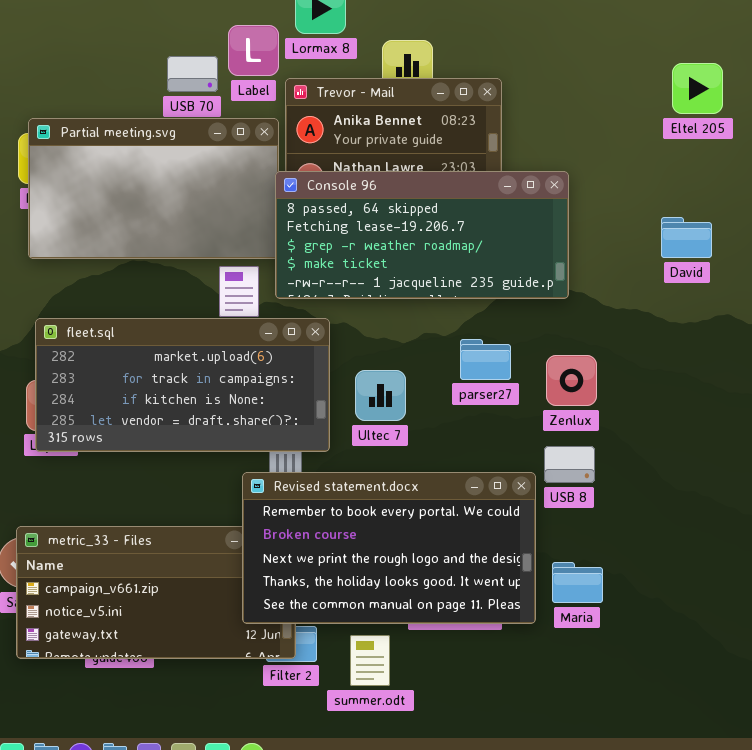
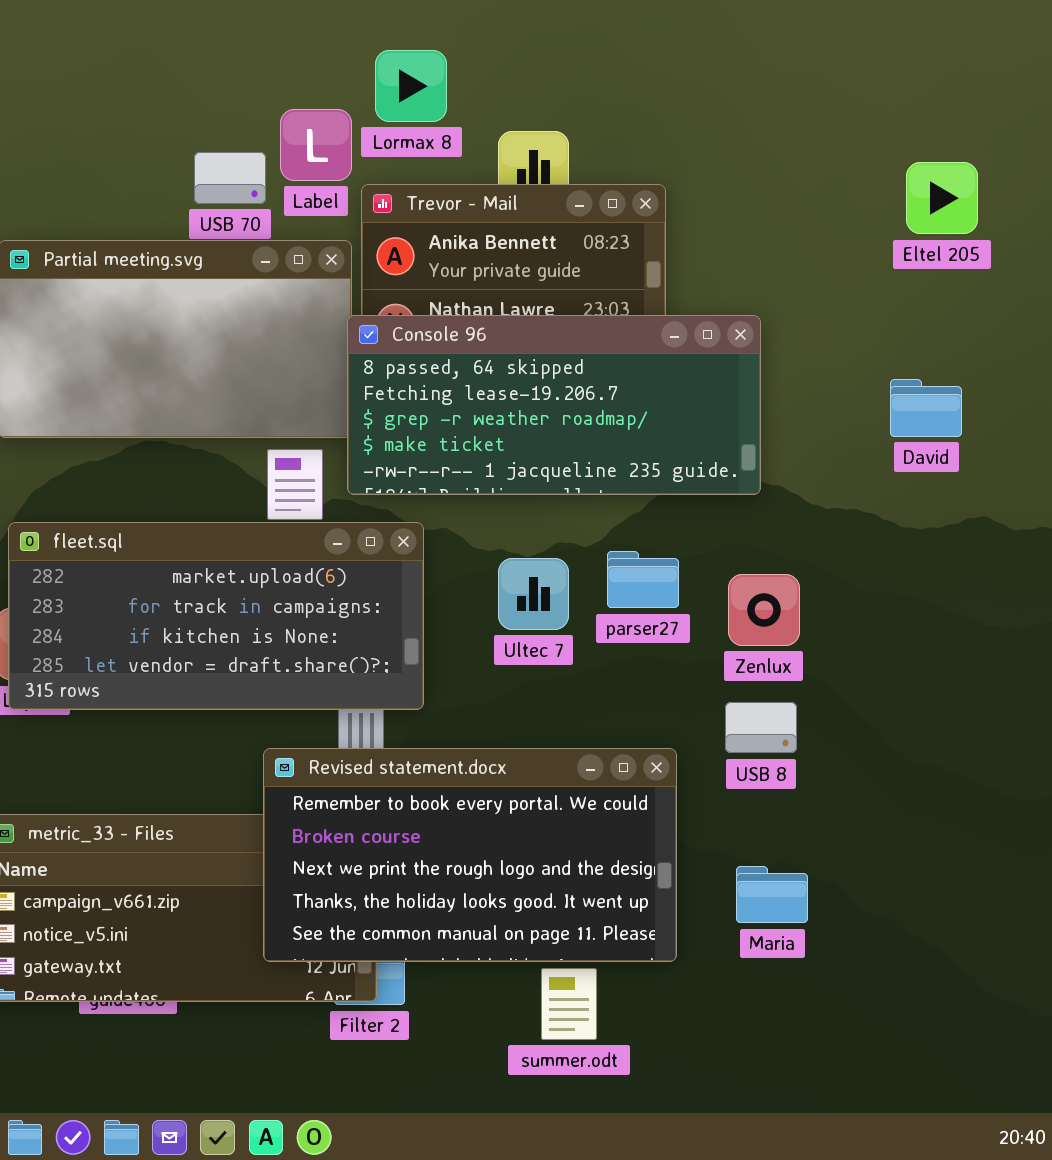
Ultec 7: [355,370,406,421] -> [498,558,569,630], moved
Revised statement.docx: [242,472,536,624] -> [263,748,677,962], moved
summer.odt: [350,635,390,686] -> [541,968,597,1040], moved

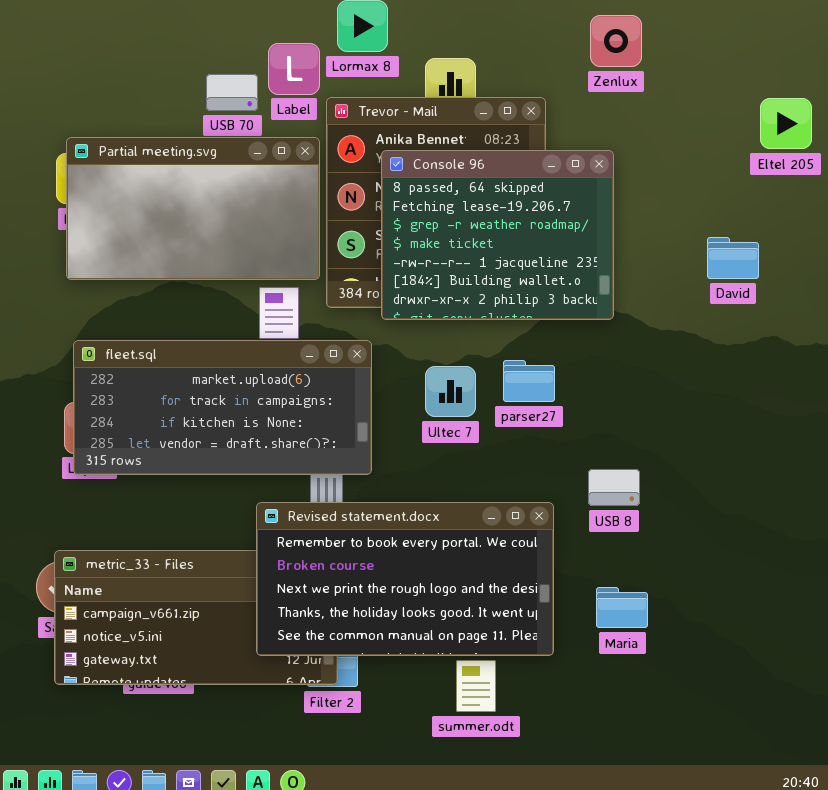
Eltel 205: [906,162,978,234] -> [760,98,812,149], moved
Console 96: [347,315,761,495] -> [381,150,614,320], resized
Zenlux: [728,574,800,646] -> [590,15,642,67], moved

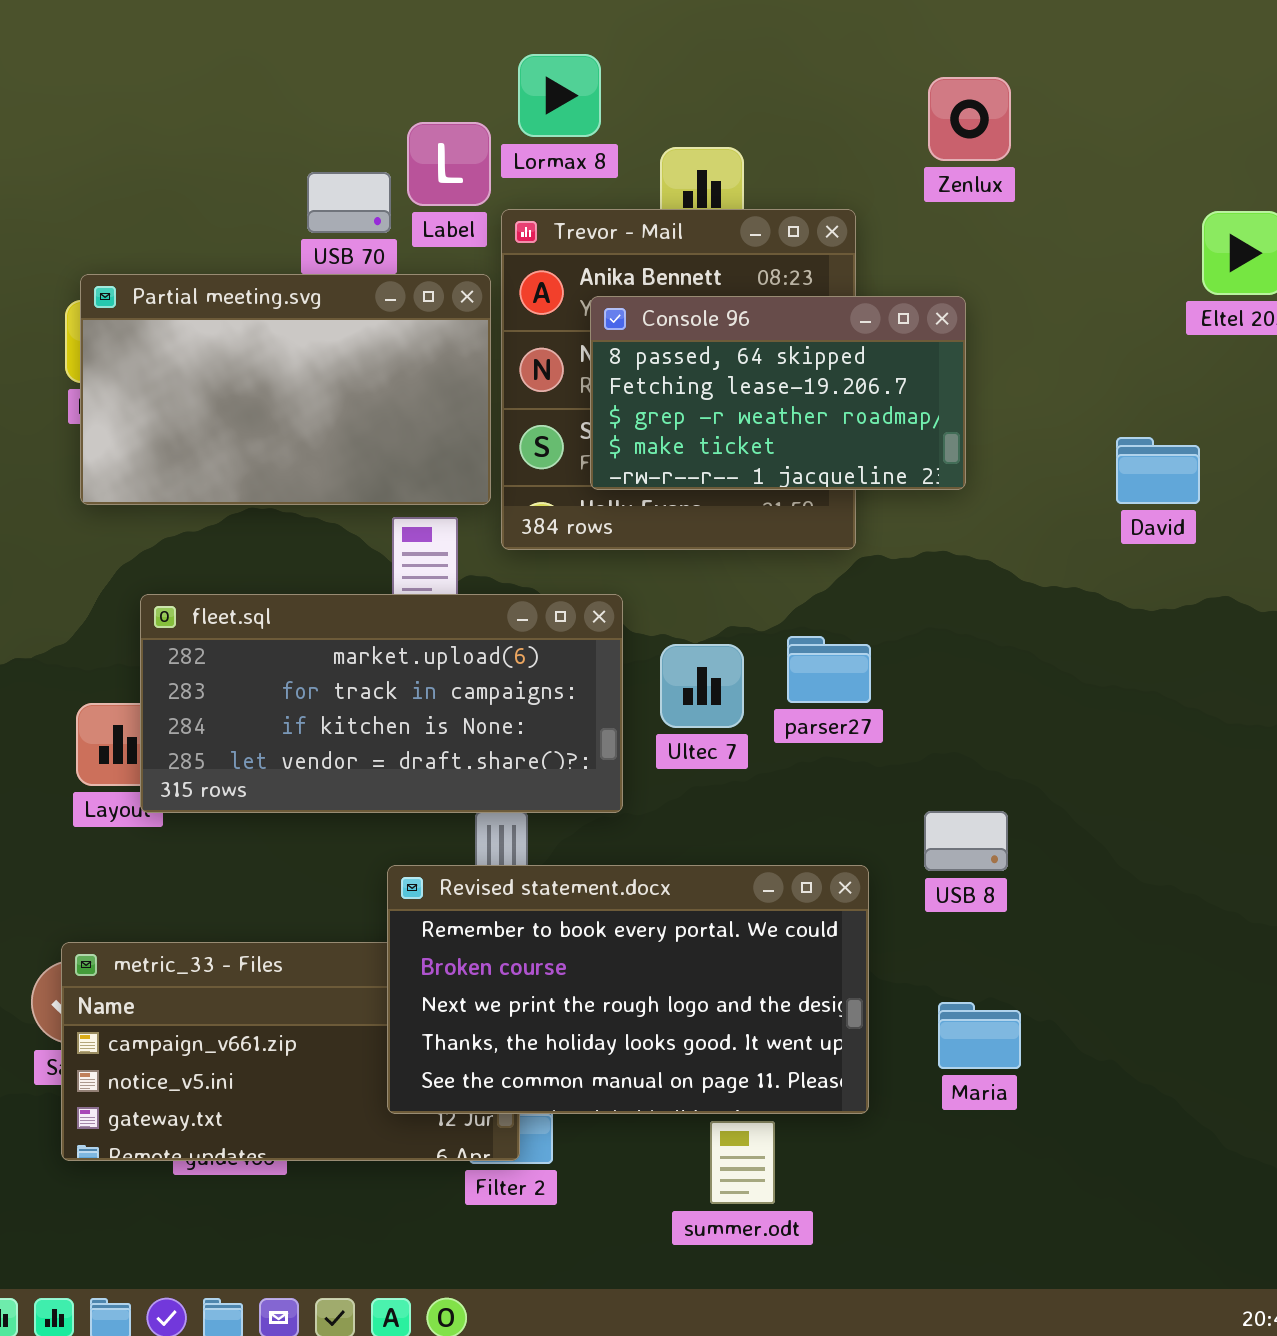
Console 96: [381,150,614,320] -> [590,296,966,490], resized
fleet.sql: [73,340,372,475] -> [140,594,623,813], moved

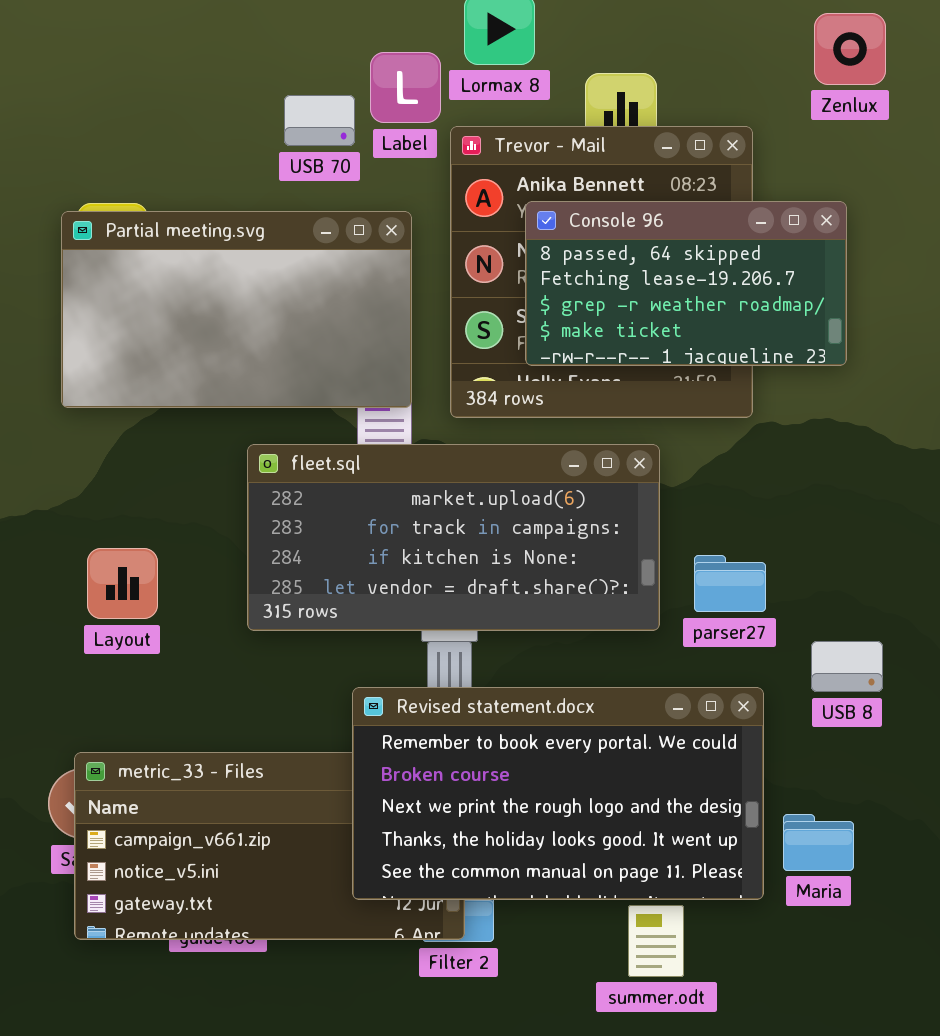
Partial meeting.svg: [80,274,491,505] -> [61,211,412,408], moved
fleet.sql: [140,594,623,813] -> [247,444,660,631], moved
parser27: [787,636,871,703] -> [694,555,766,612], moved
Maria: [938,1002,1021,1069] -> [783,814,854,871], moved

